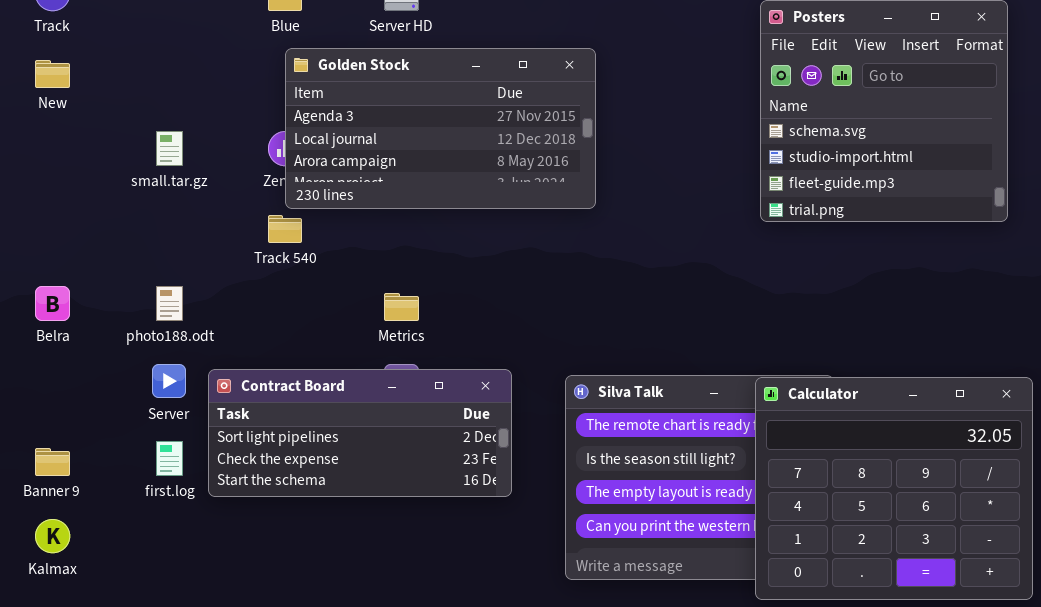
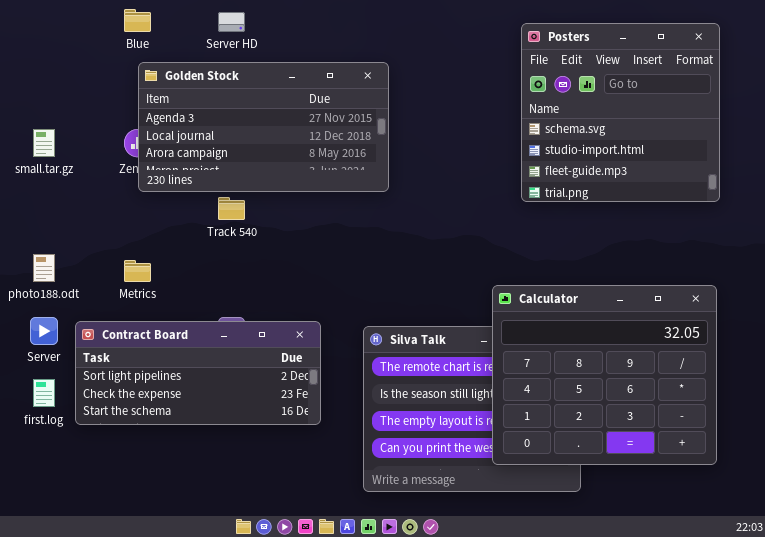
Track 540: [268,215,302,243] -> [218,197,245,220], moved
Metrics: [384,293,419,321] -> [124,260,151,282], moved
Calculator: [755,377,1033,600] -> [492,285,717,465], moved

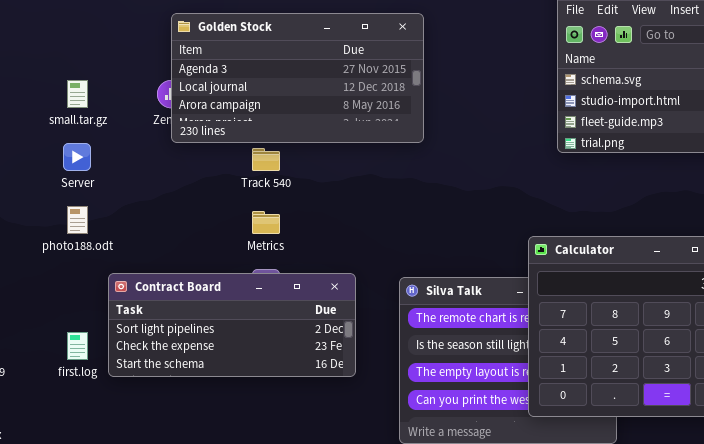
Metrics: [124,260,151,282] -> [252,211,280,234], moved
Server: [30,317,58,345] -> [63,143,91,171], moved

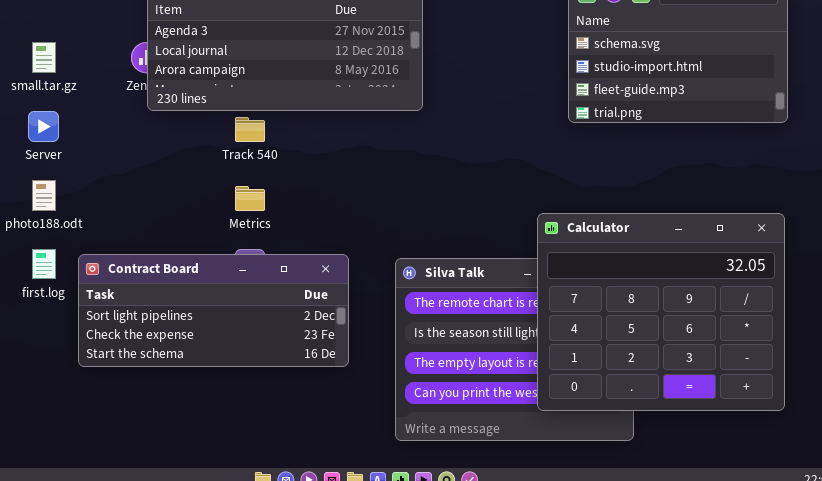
first.log: [67,332,88,360] -> [32,249,56,279], moved

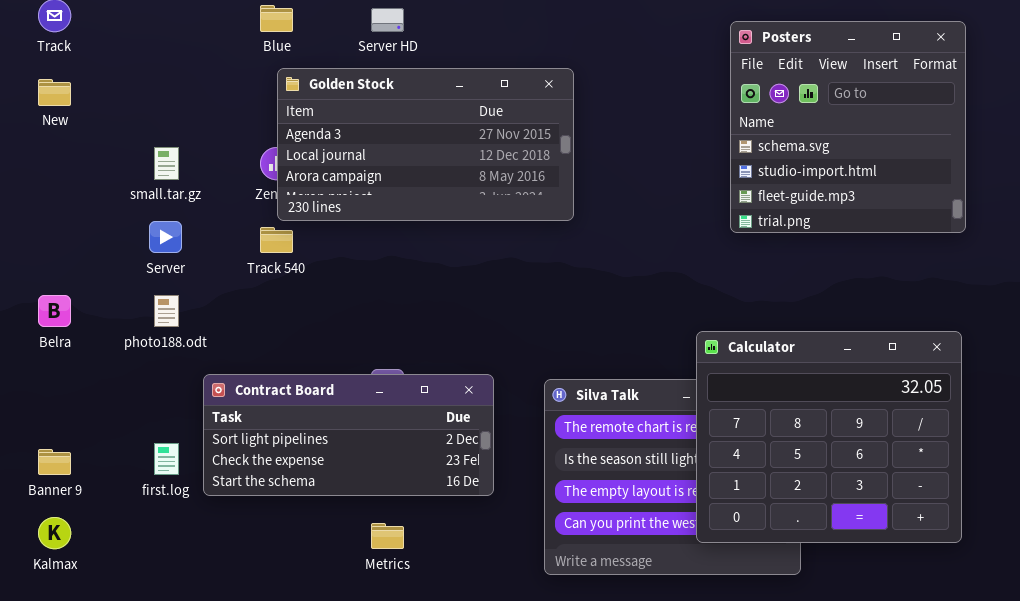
Track 540: [235,117,265,142] -> [260,227,293,253], moved
Metrics: [235,186,265,211] -> [371,523,404,549], moved
first.log: [32,249,56,279] -> [154,443,179,475], moved

